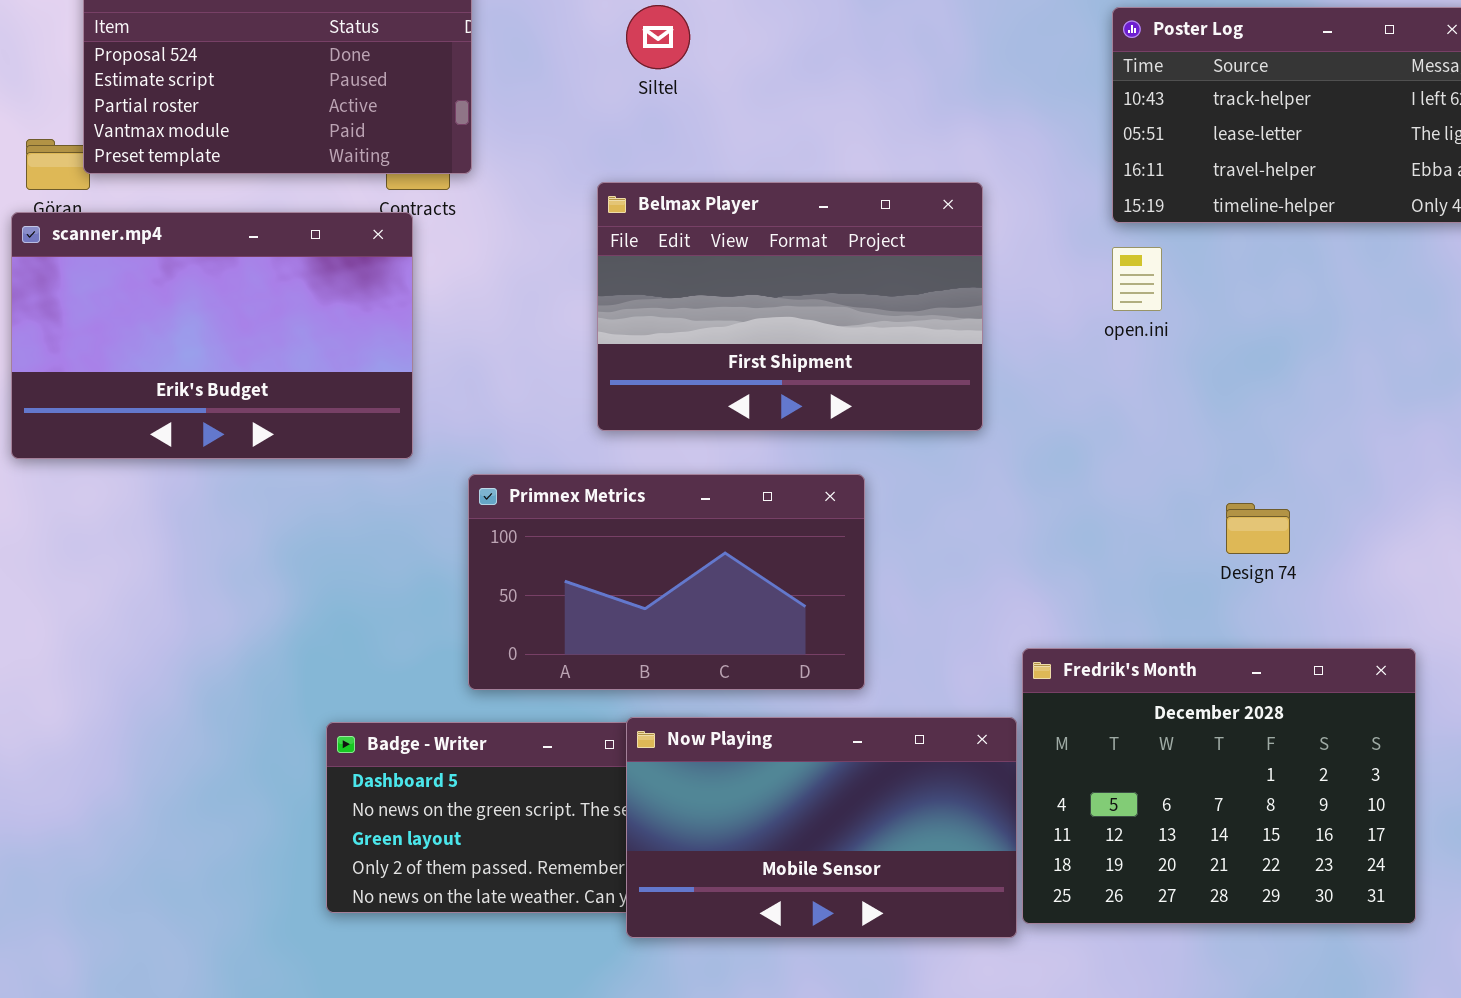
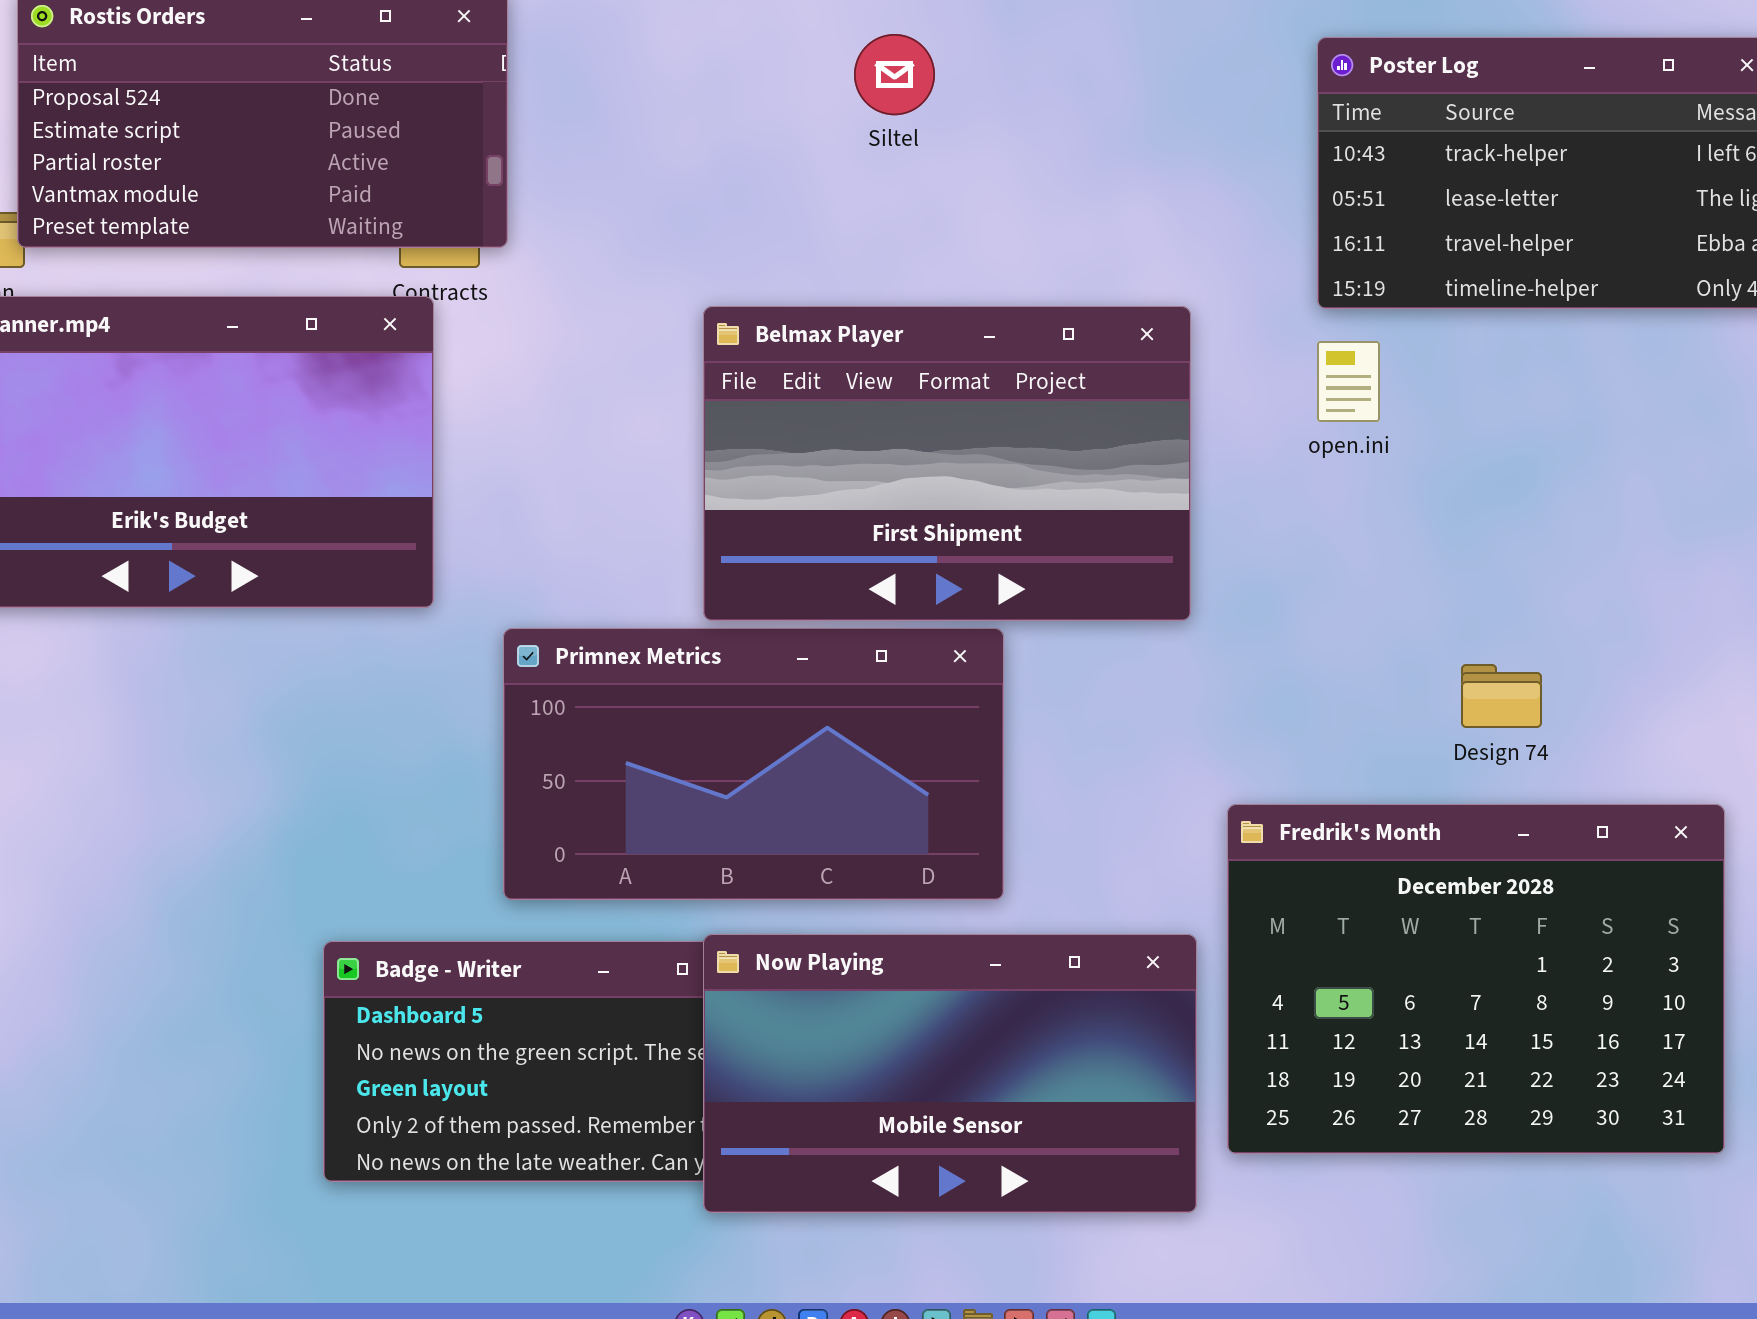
Siltel: [626,5,690,69] -> [854,34,935,115], moved
Belmax Player: [597,182,983,431] -> [703,306,1191,621], moved
Fredrik's Month: [1022,648,1416,924] -> [1227,804,1725,1154], moved

